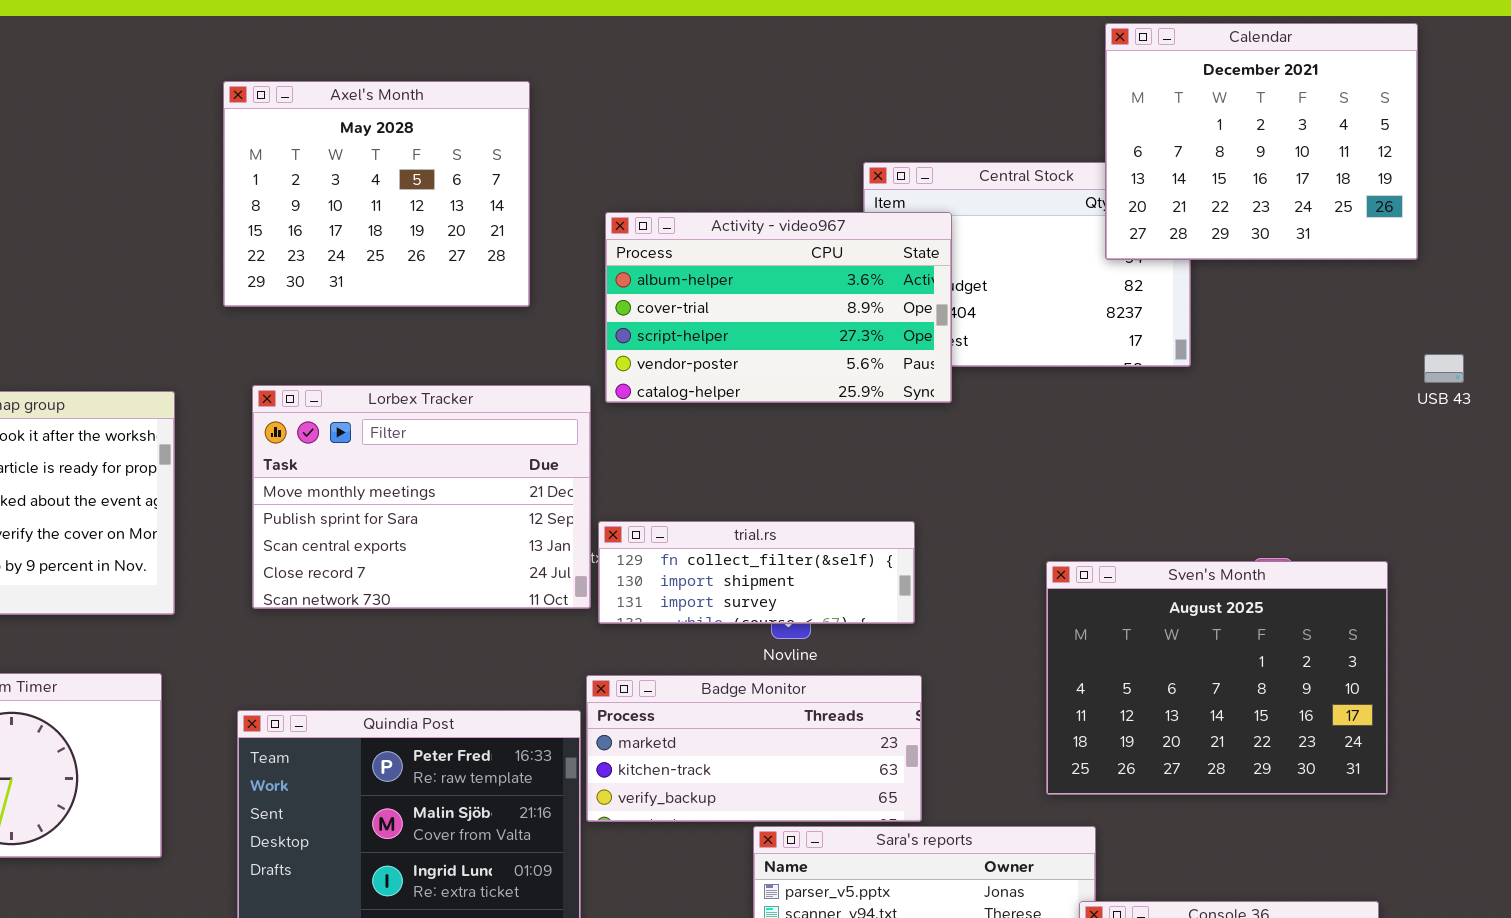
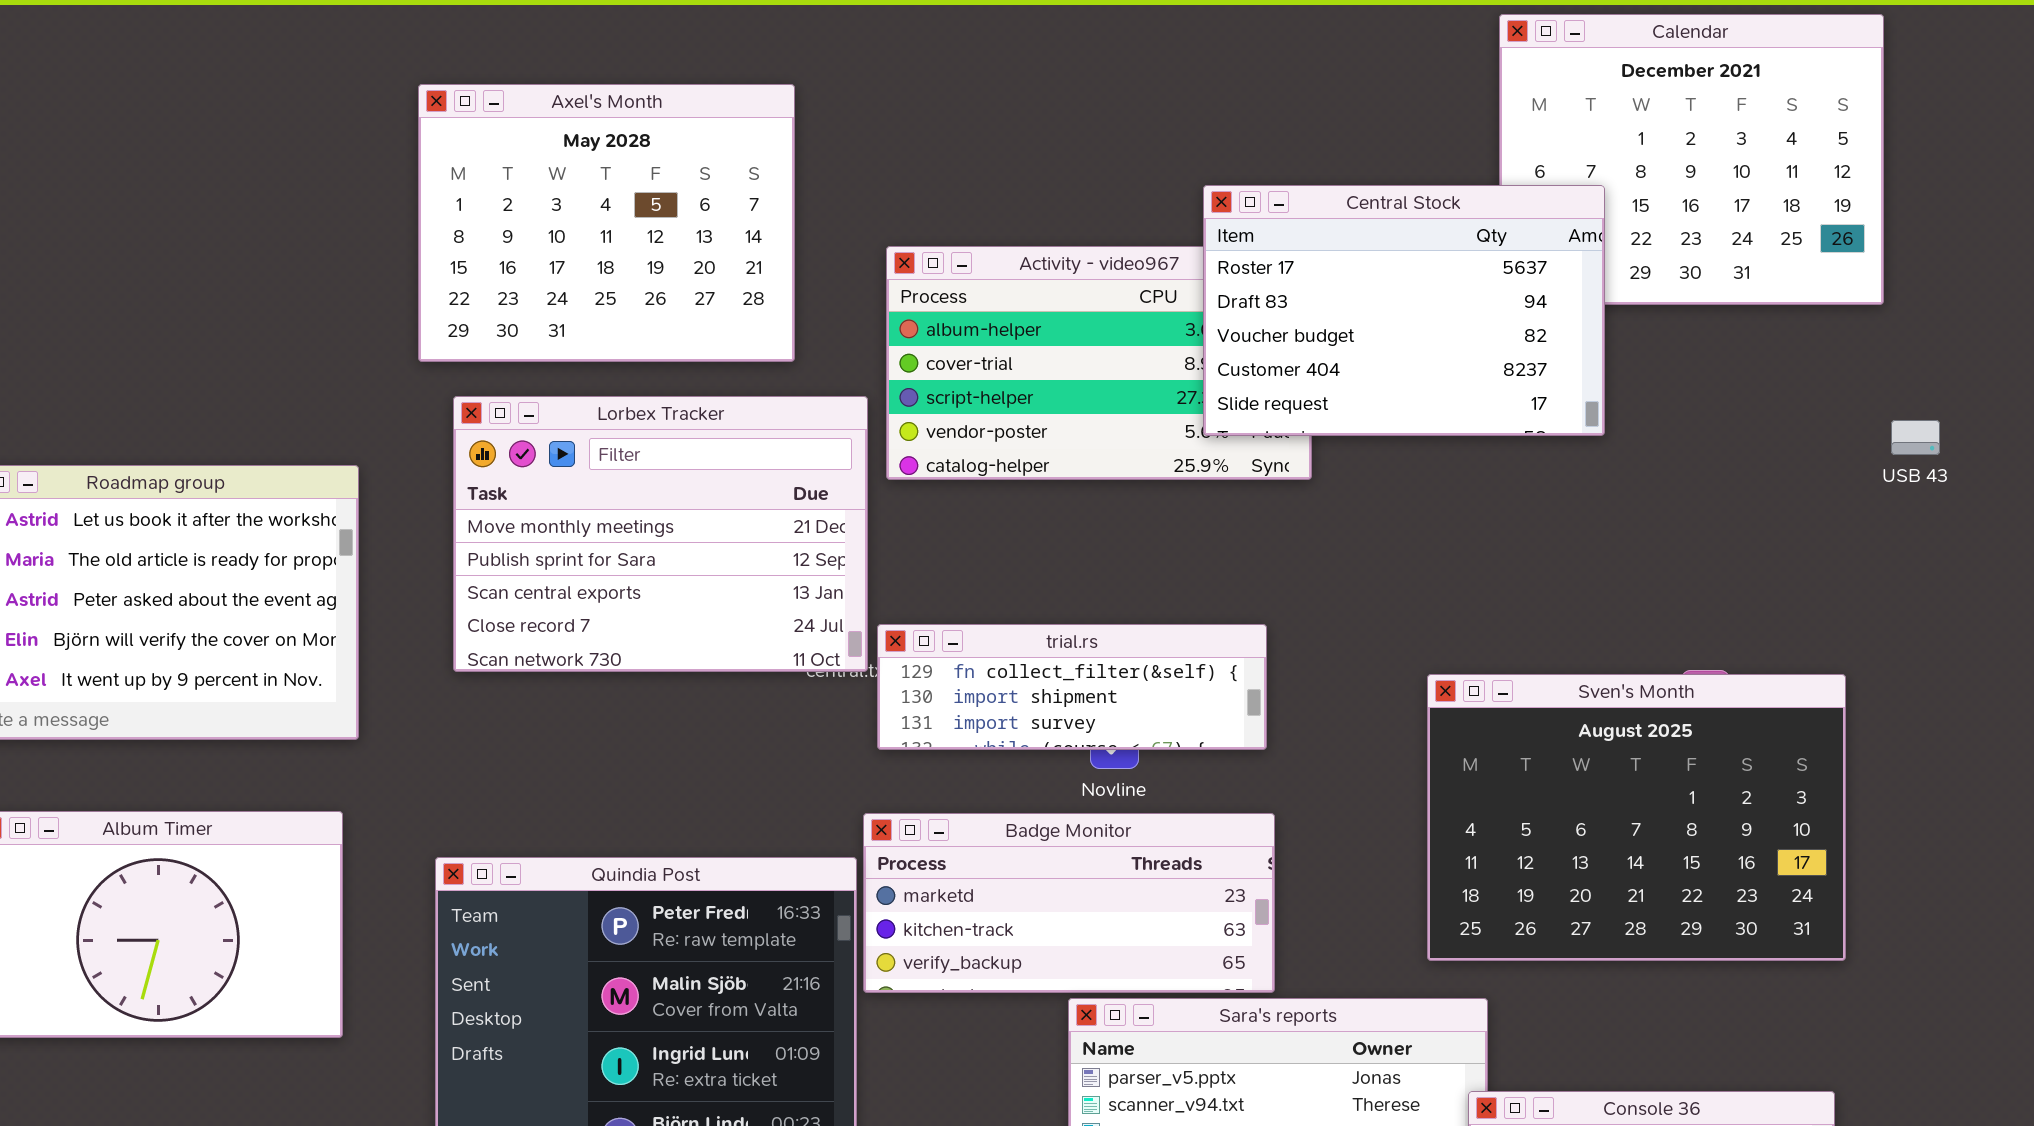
Central Stock: [863,162,1191,367] -> [1203,185,1605,436], raised
Lorbex Tracker: [252,385,591,609] -> [453,396,868,672], moved

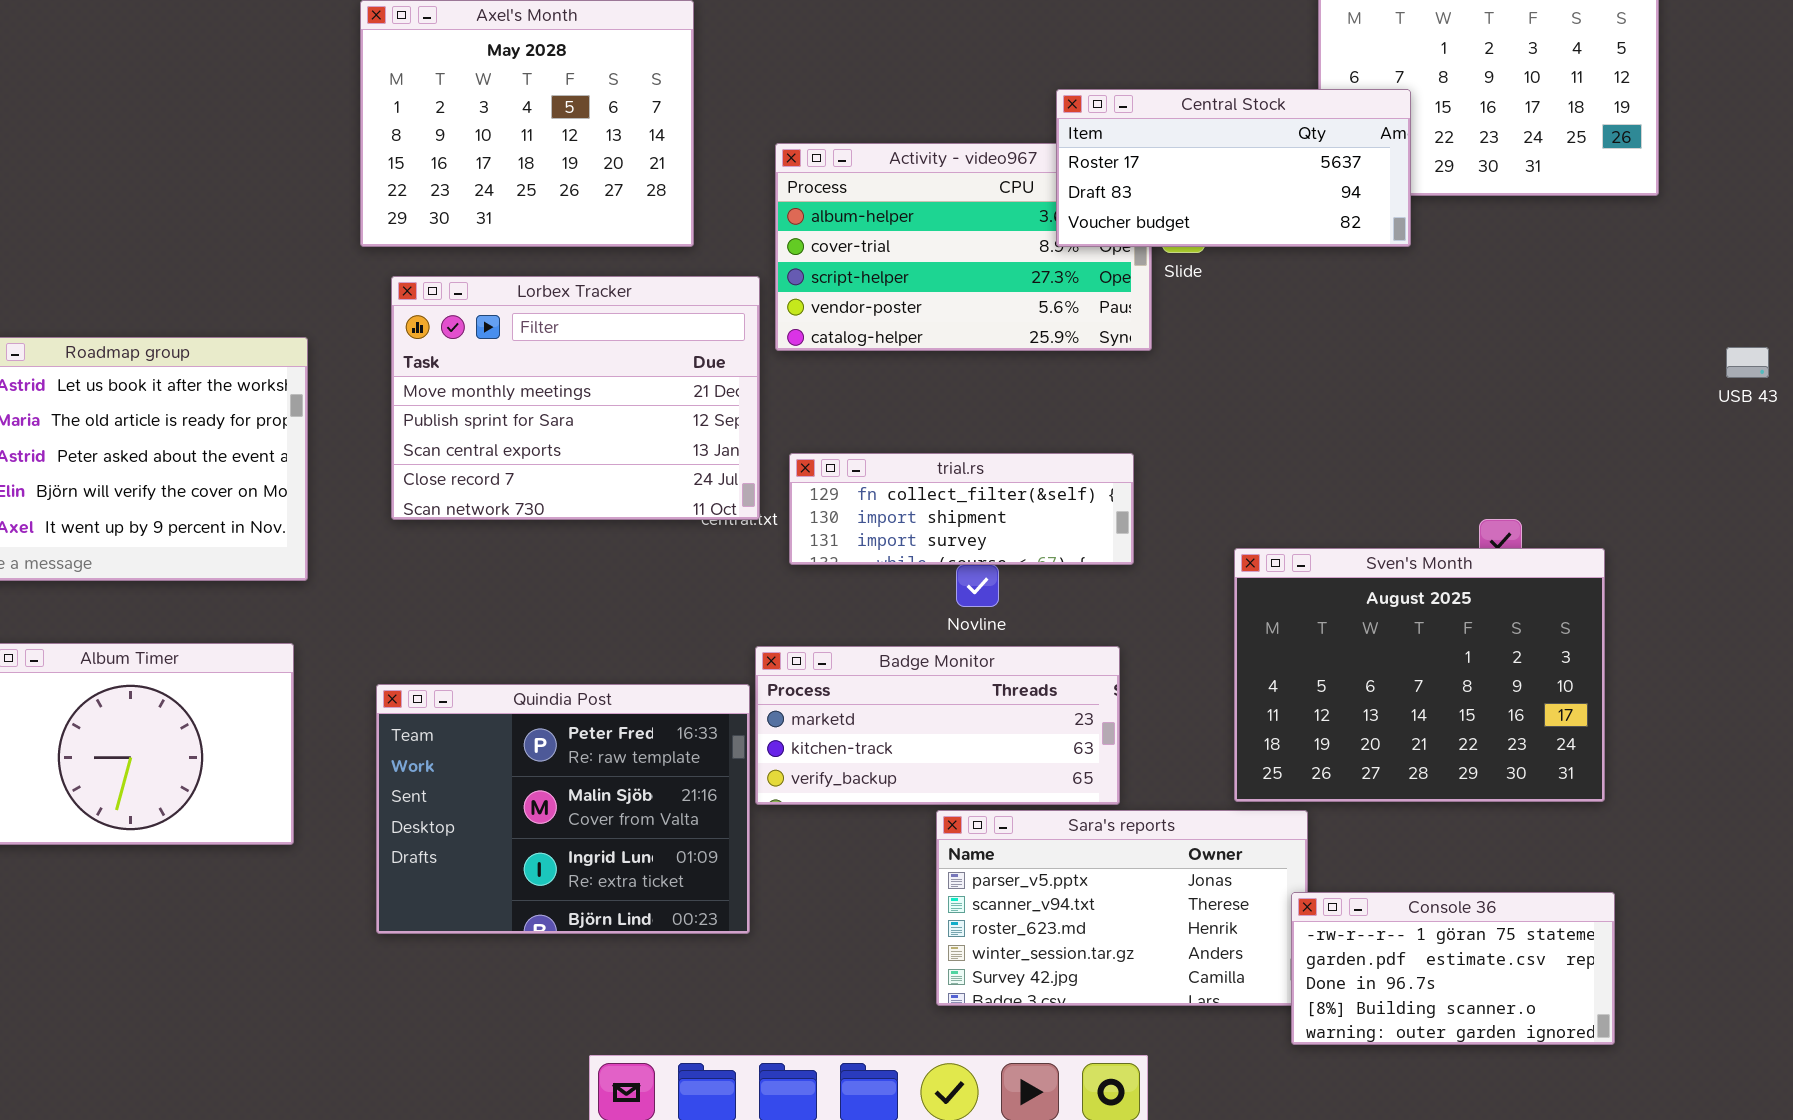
Central Stock: [1203,185,1605,436] -> [1056,89,1411,247], resized
USB 43: [1891,420,1940,455] -> [1726,347,1769,378], moved
trial.rs: [877,624,1267,750] -> [789,453,1134,565], moved
Sven's Month: [1427,674,1846,961] -> [1234,548,1605,802], moved

